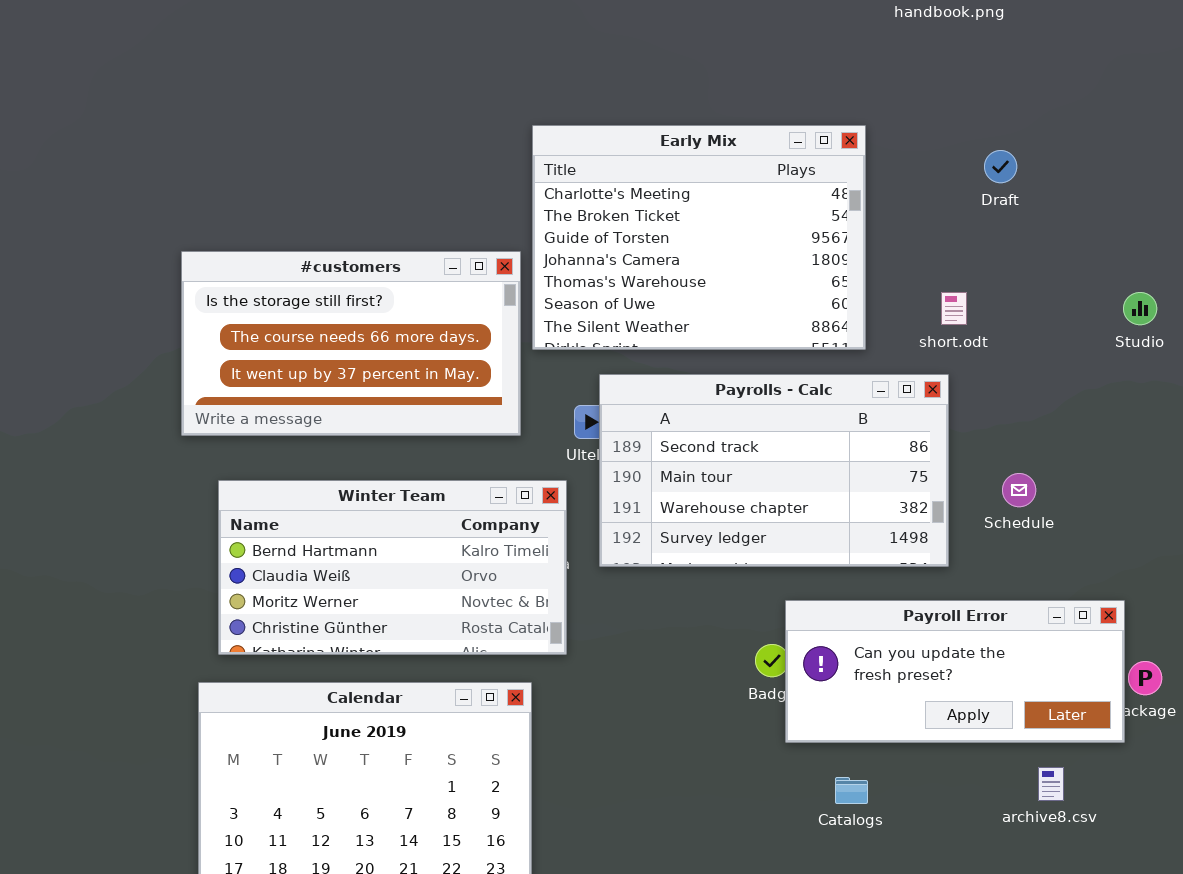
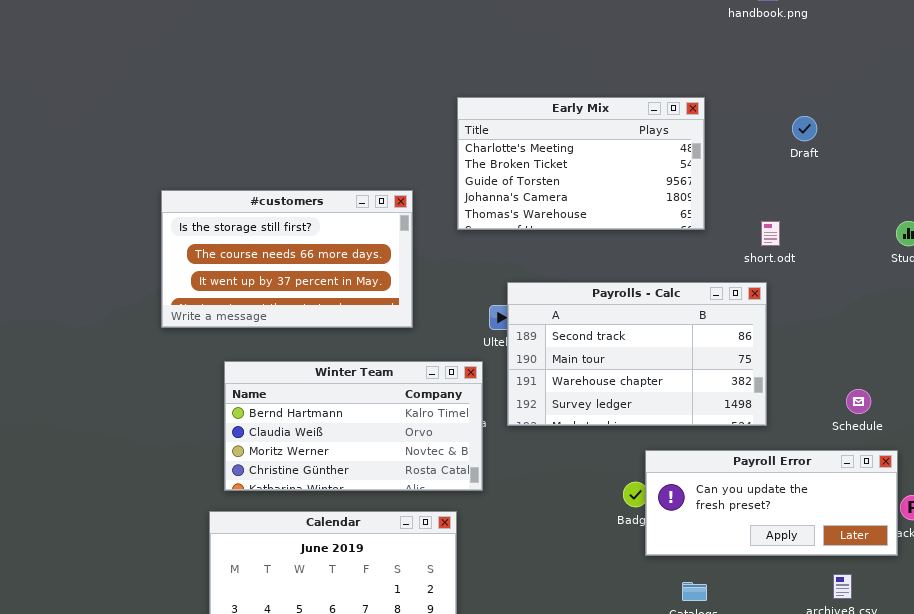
Early Mix: [532,125,866,350] -> [457,97,705,230], resized
#customers: [181,251,521,436] -> [161,190,413,328], moved
Schedule: [1002,473,1036,507] -> [846,389,871,414], moved

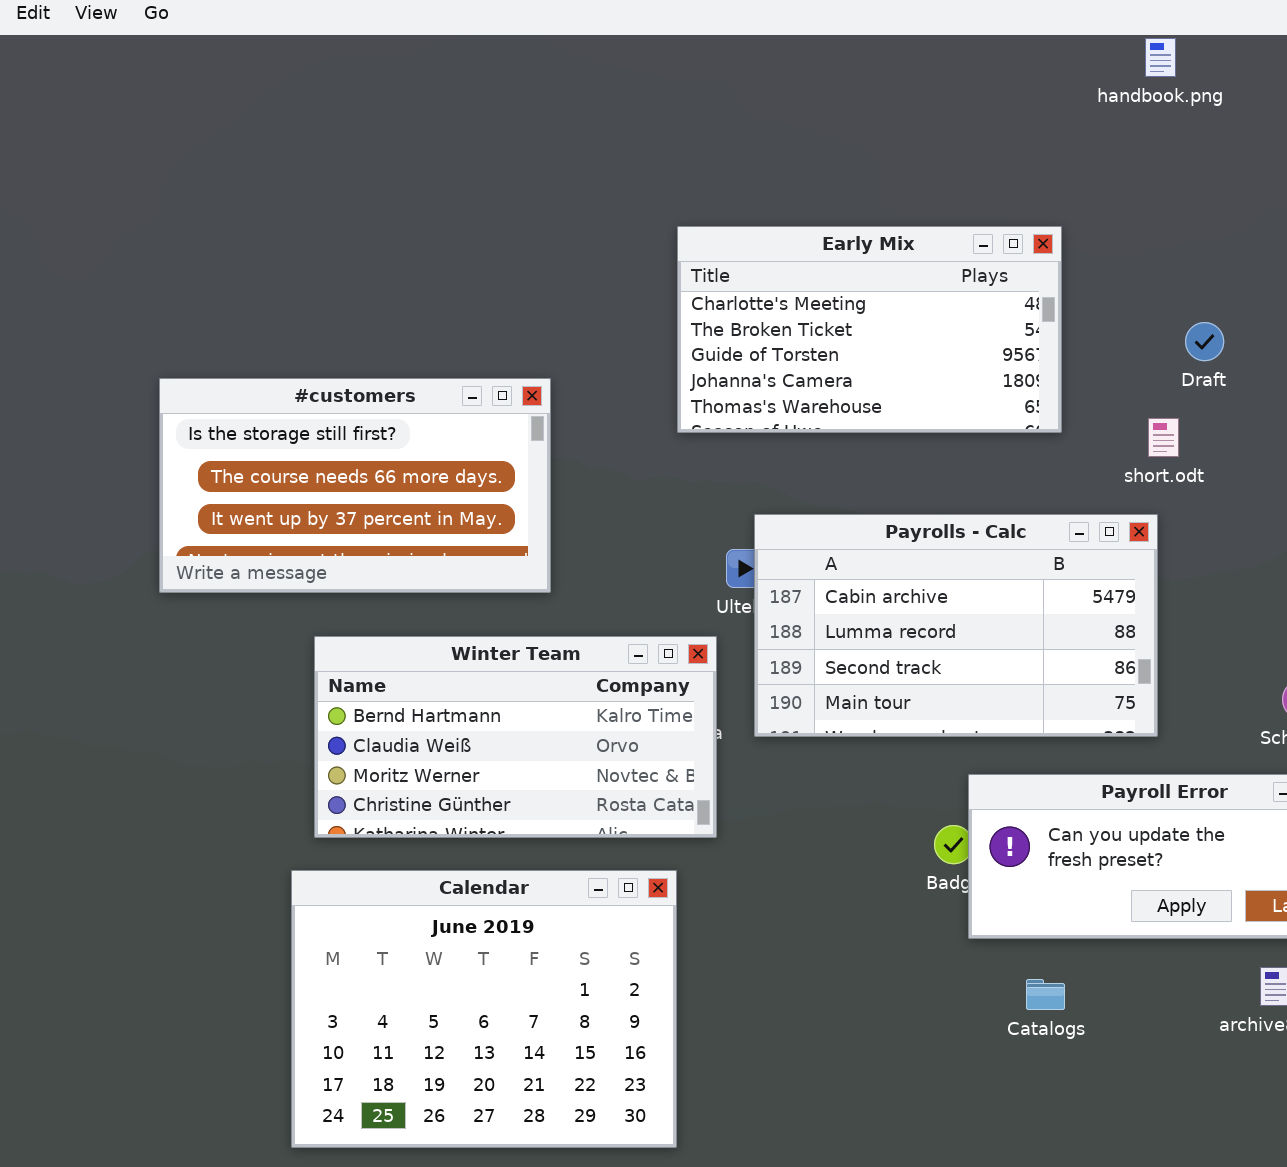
Draft: [792,116,817,141] -> [1185,322,1224,361], moved
#customers: [161,190,413,328] -> [159,378,551,593], moved
Payrolls - Calc: [507,282,767,426] -> [754,514,1158,737], scrolled up 2 rows

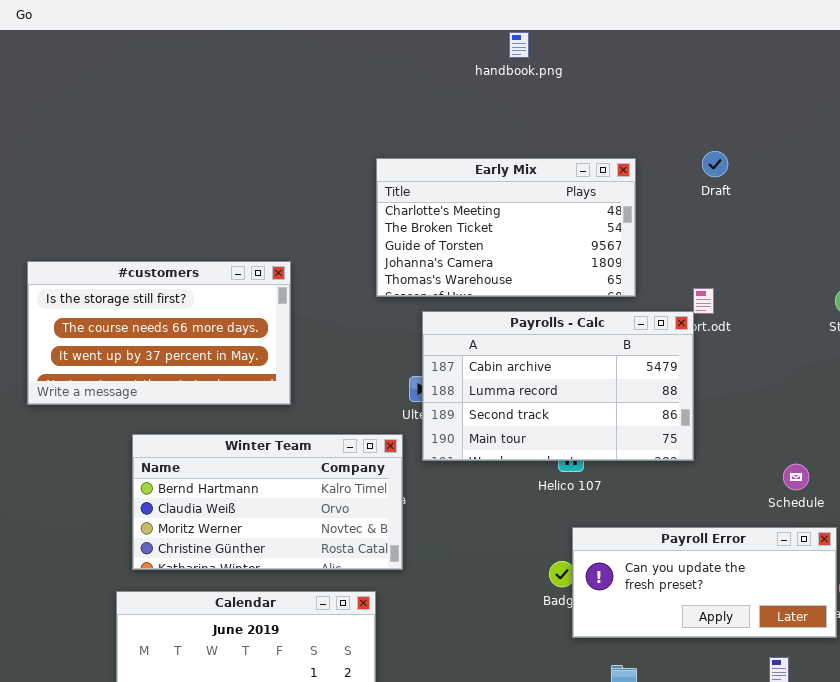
handbook.png: [1145,38,1176,77] -> [509,32,529,58], moved
Draft: [1185,322,1224,361] -> [702,151,728,177], moved
Payrolls - Calc: [754,514,1158,737] -> [422,311,694,461], moved

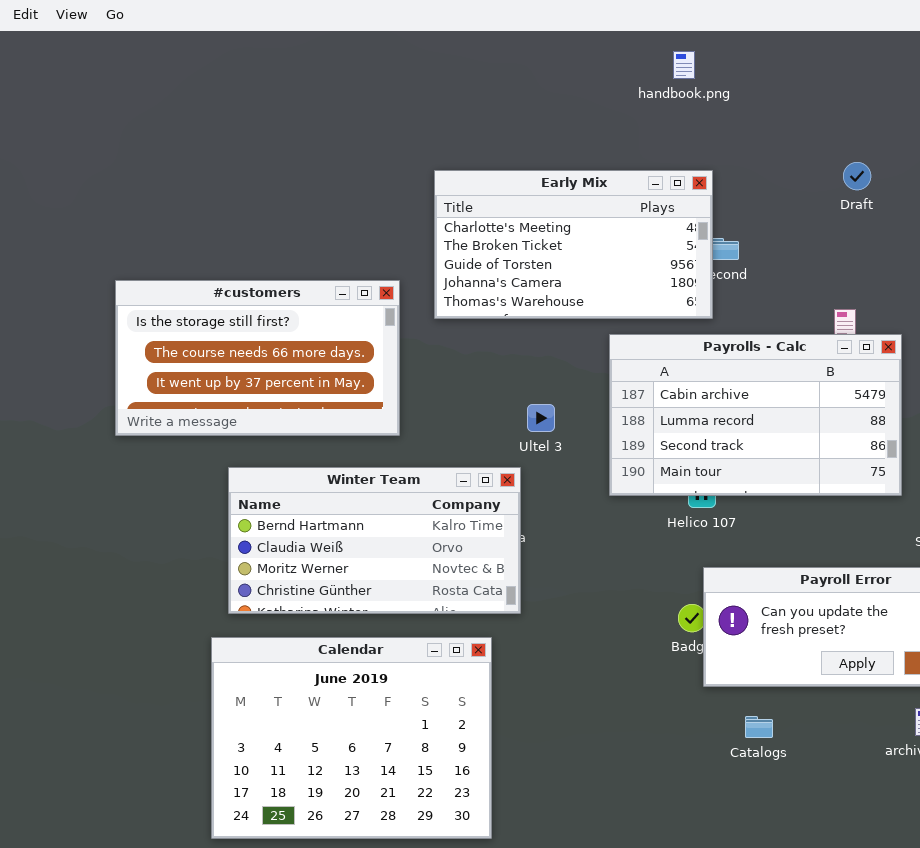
handbook.png: [509,32,529,58] -> [673,51,695,79], moved
Early Mix: [376,158,636,297] -> [434,170,713,319], moved
Payrolls - Calc: [422,311,694,461] -> [609,334,902,496], moved

